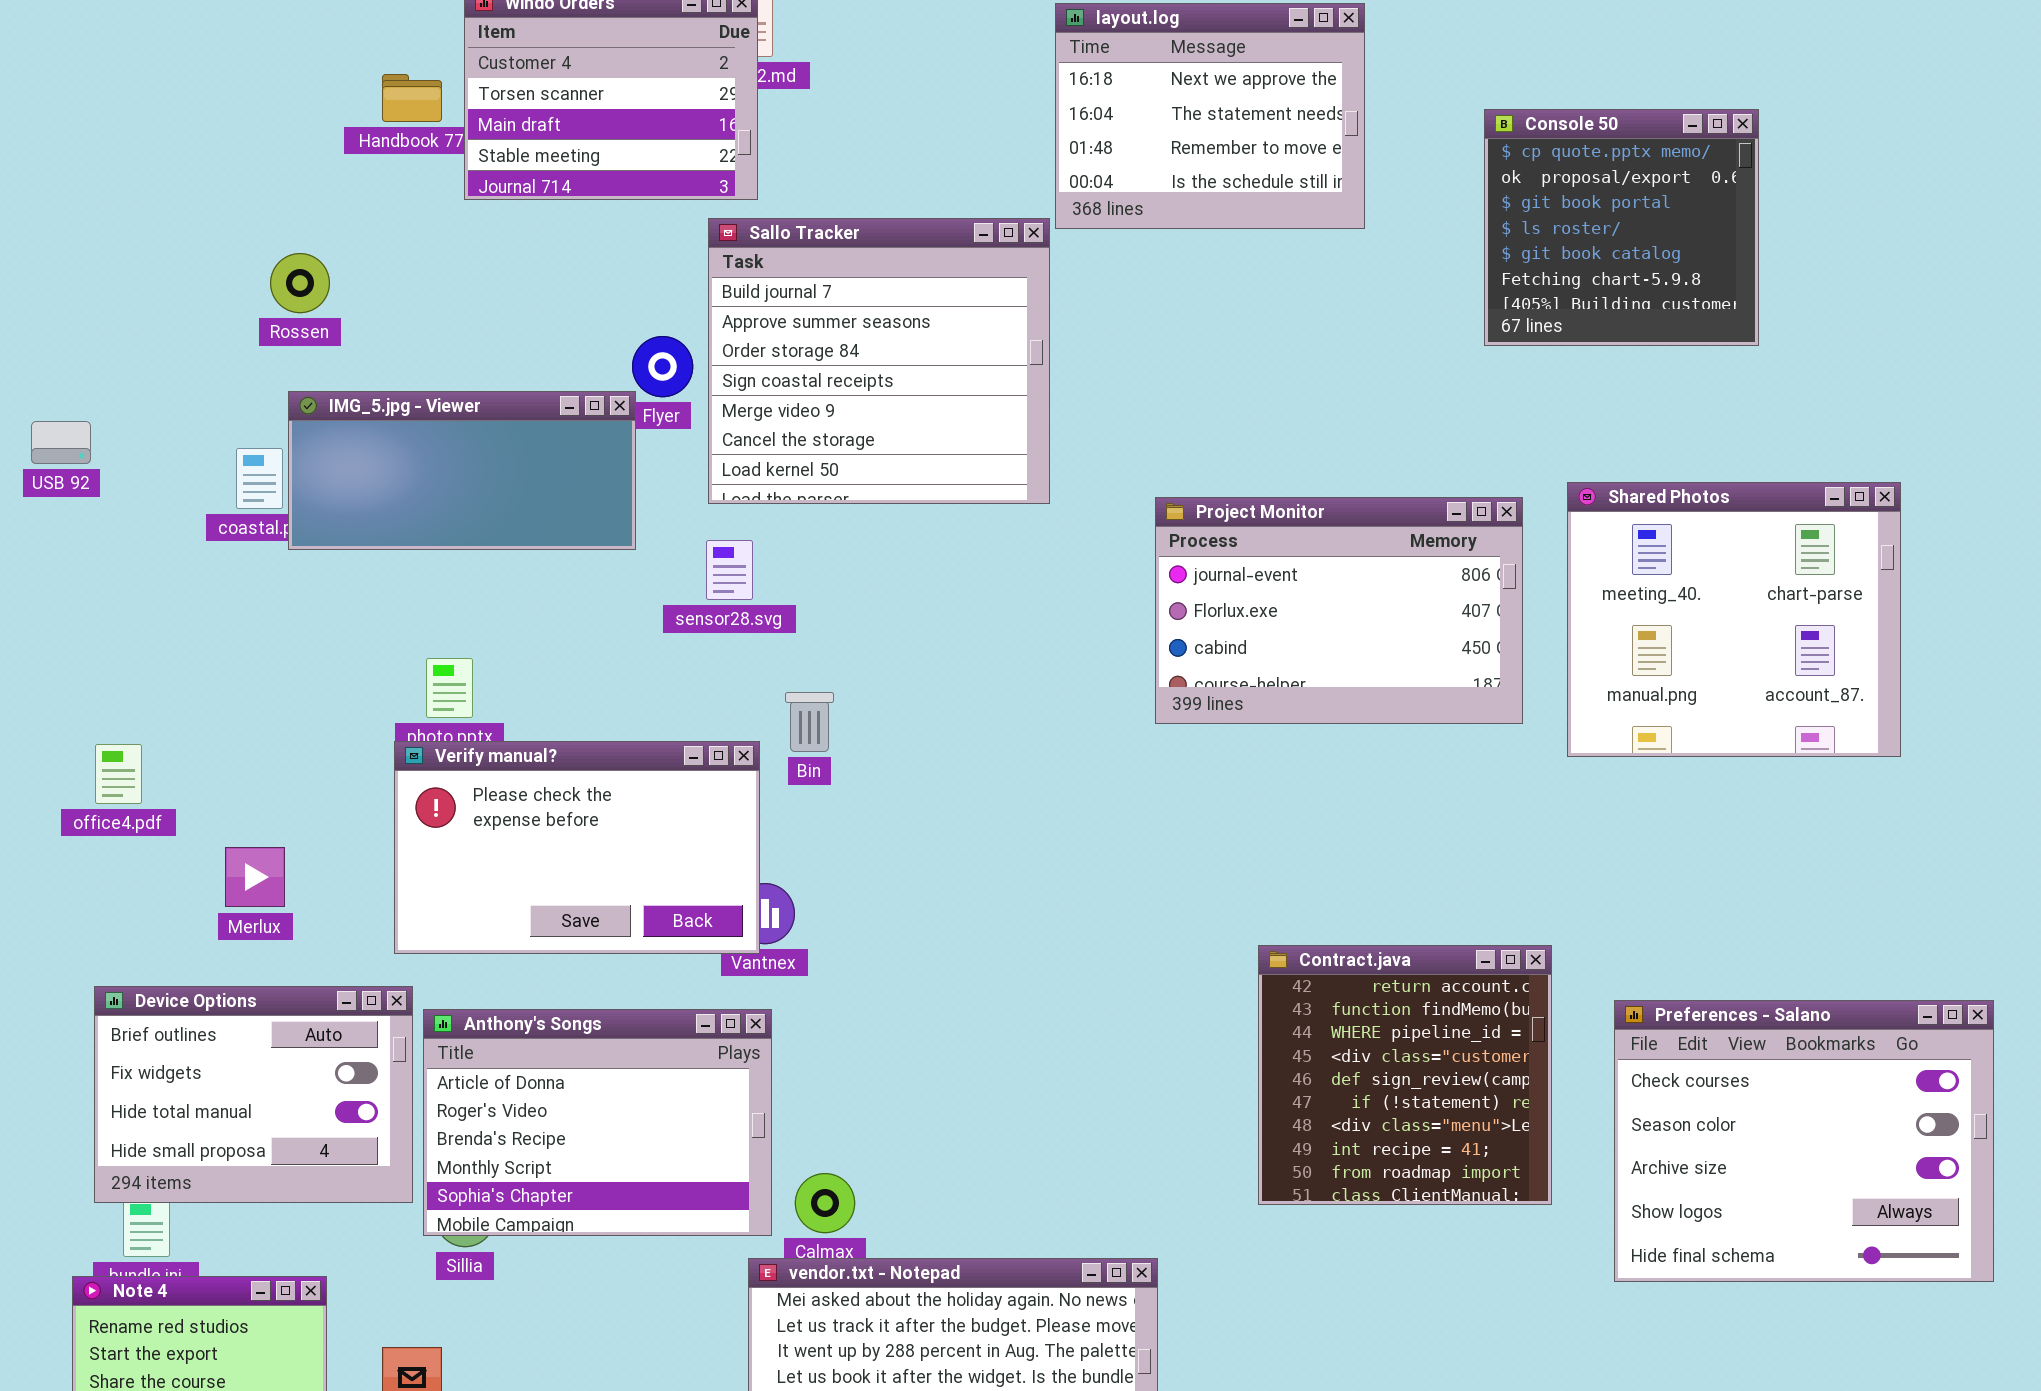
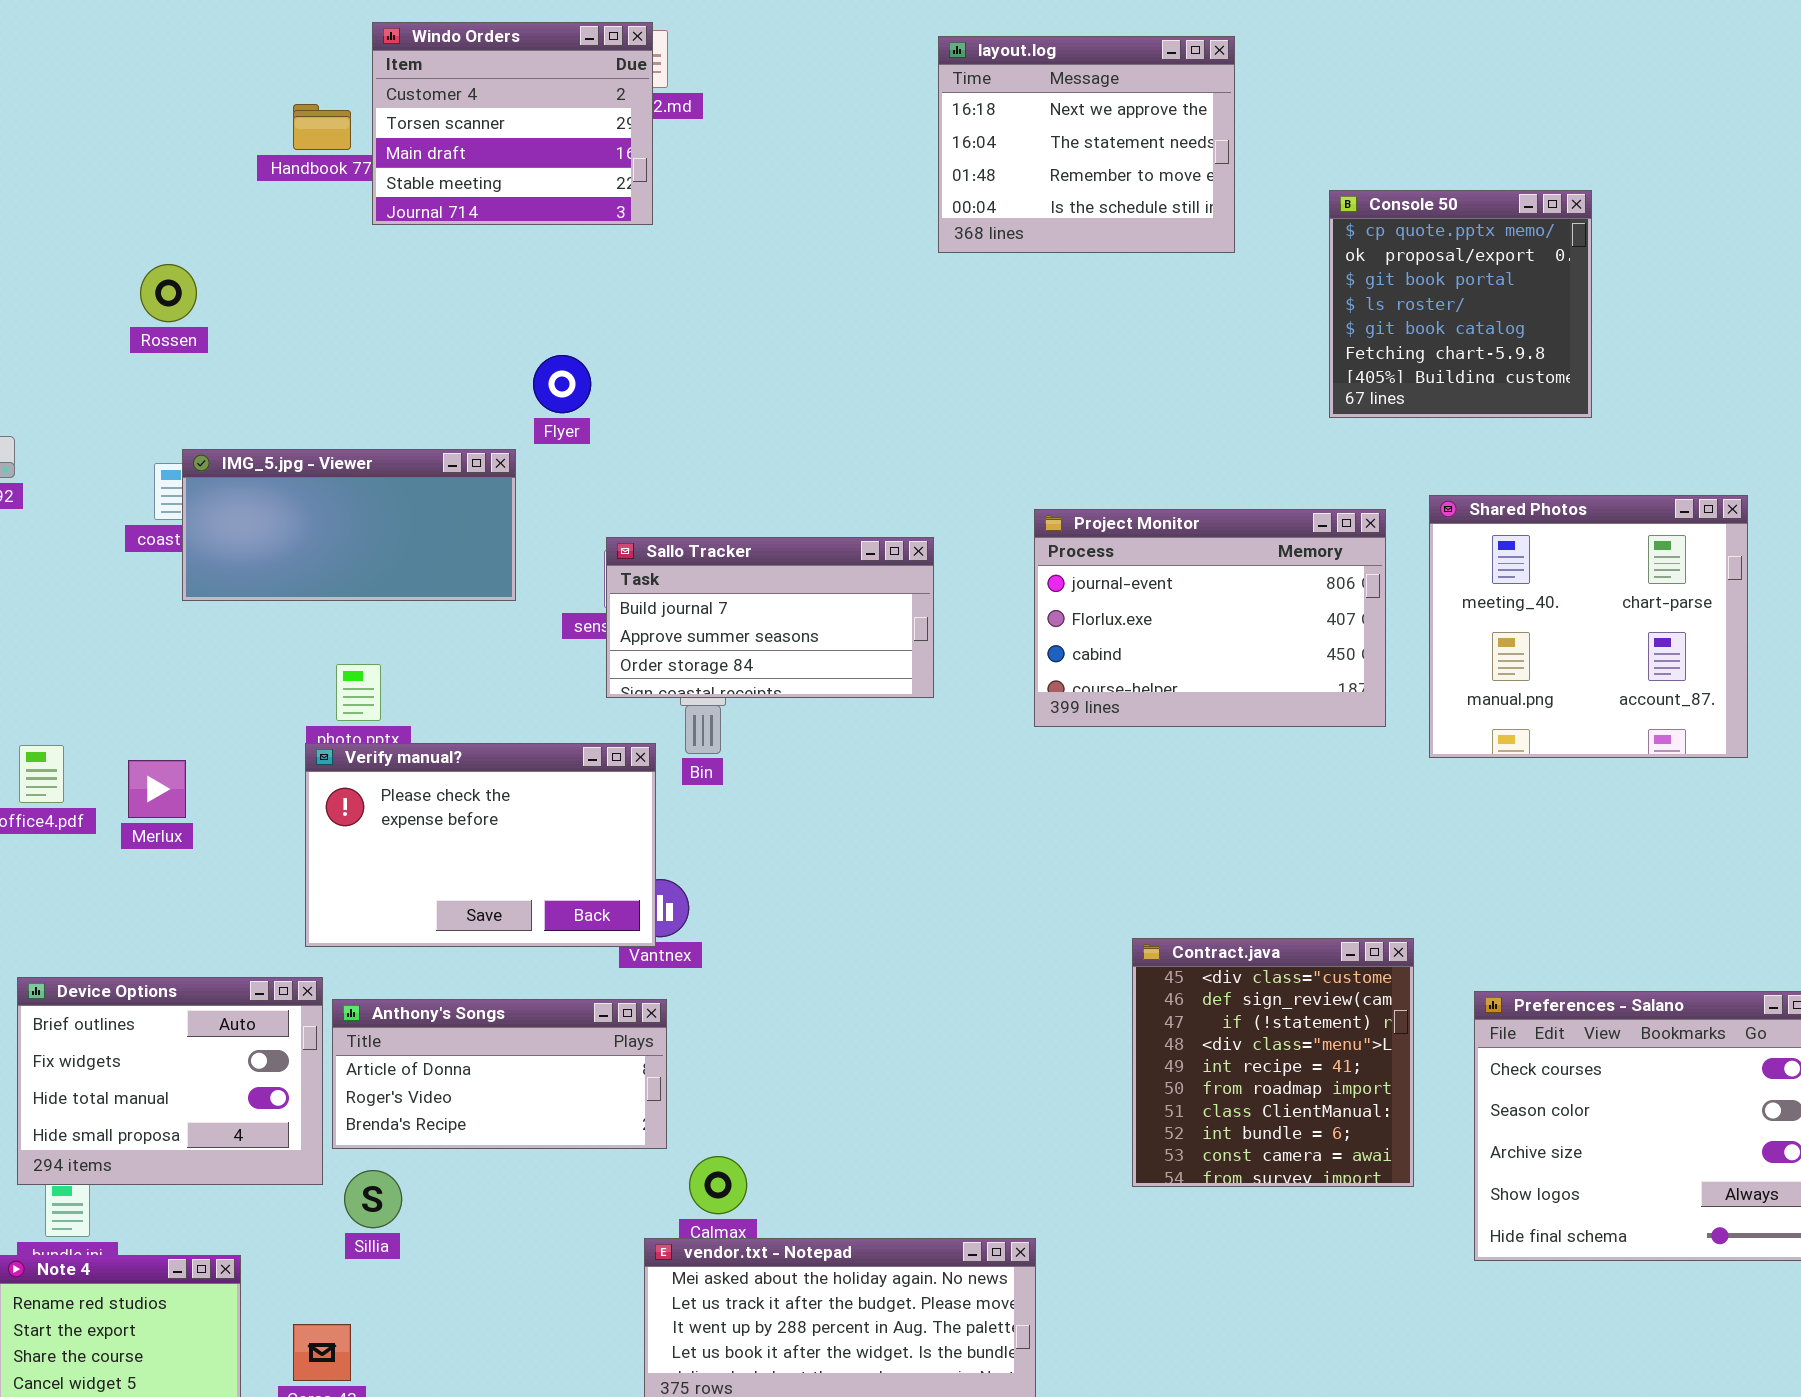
Console 50: [1484,109,1759,346] -> [1329,190,1592,418], moved
Sallo Tracker: [708,218,1050,504] -> [606,537,934,698], moved, resized
Rossen: [270,253,330,313] -> [140,264,197,322], moved
IMG_5.jpg - Viewer: [288,391,636,550] -> [182,449,516,601], moved
Merlux: [225,847,285,907] -> [128,760,186,818], moved
Contract.java: [1258,945,1552,1205] -> [1132,938,1414,1187], scrolled down 3 rows
Anthony's Songs: [423,1009,772,1236] -> [332,999,667,1149], resized

